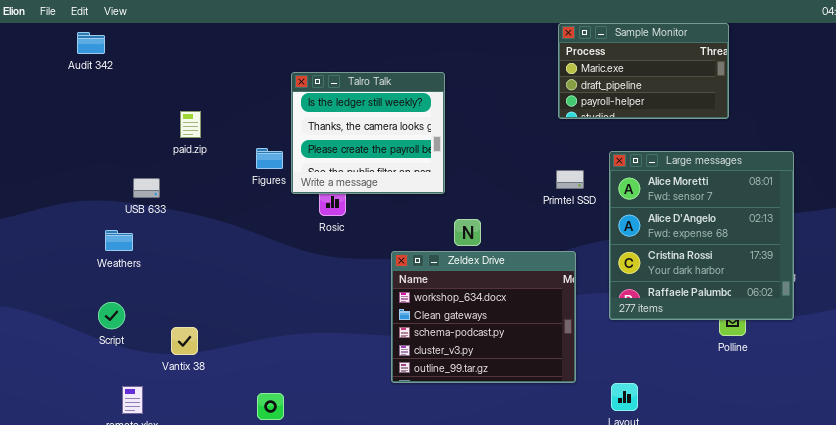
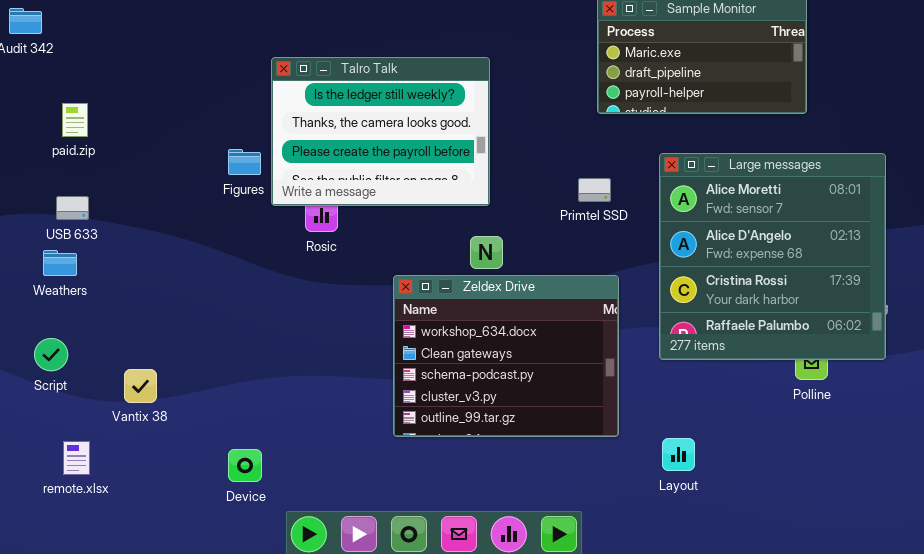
Talro Talk: [291,72,445,194] -> [271,57,490,206], resized
paid.zip: [180,111,201,138] -> [62,103,88,137], moved
Primtel SSD: [556,170,584,189] -> [578,178,611,202], moved
USB 633: [133,178,160,198] -> [56,196,89,220], moved

